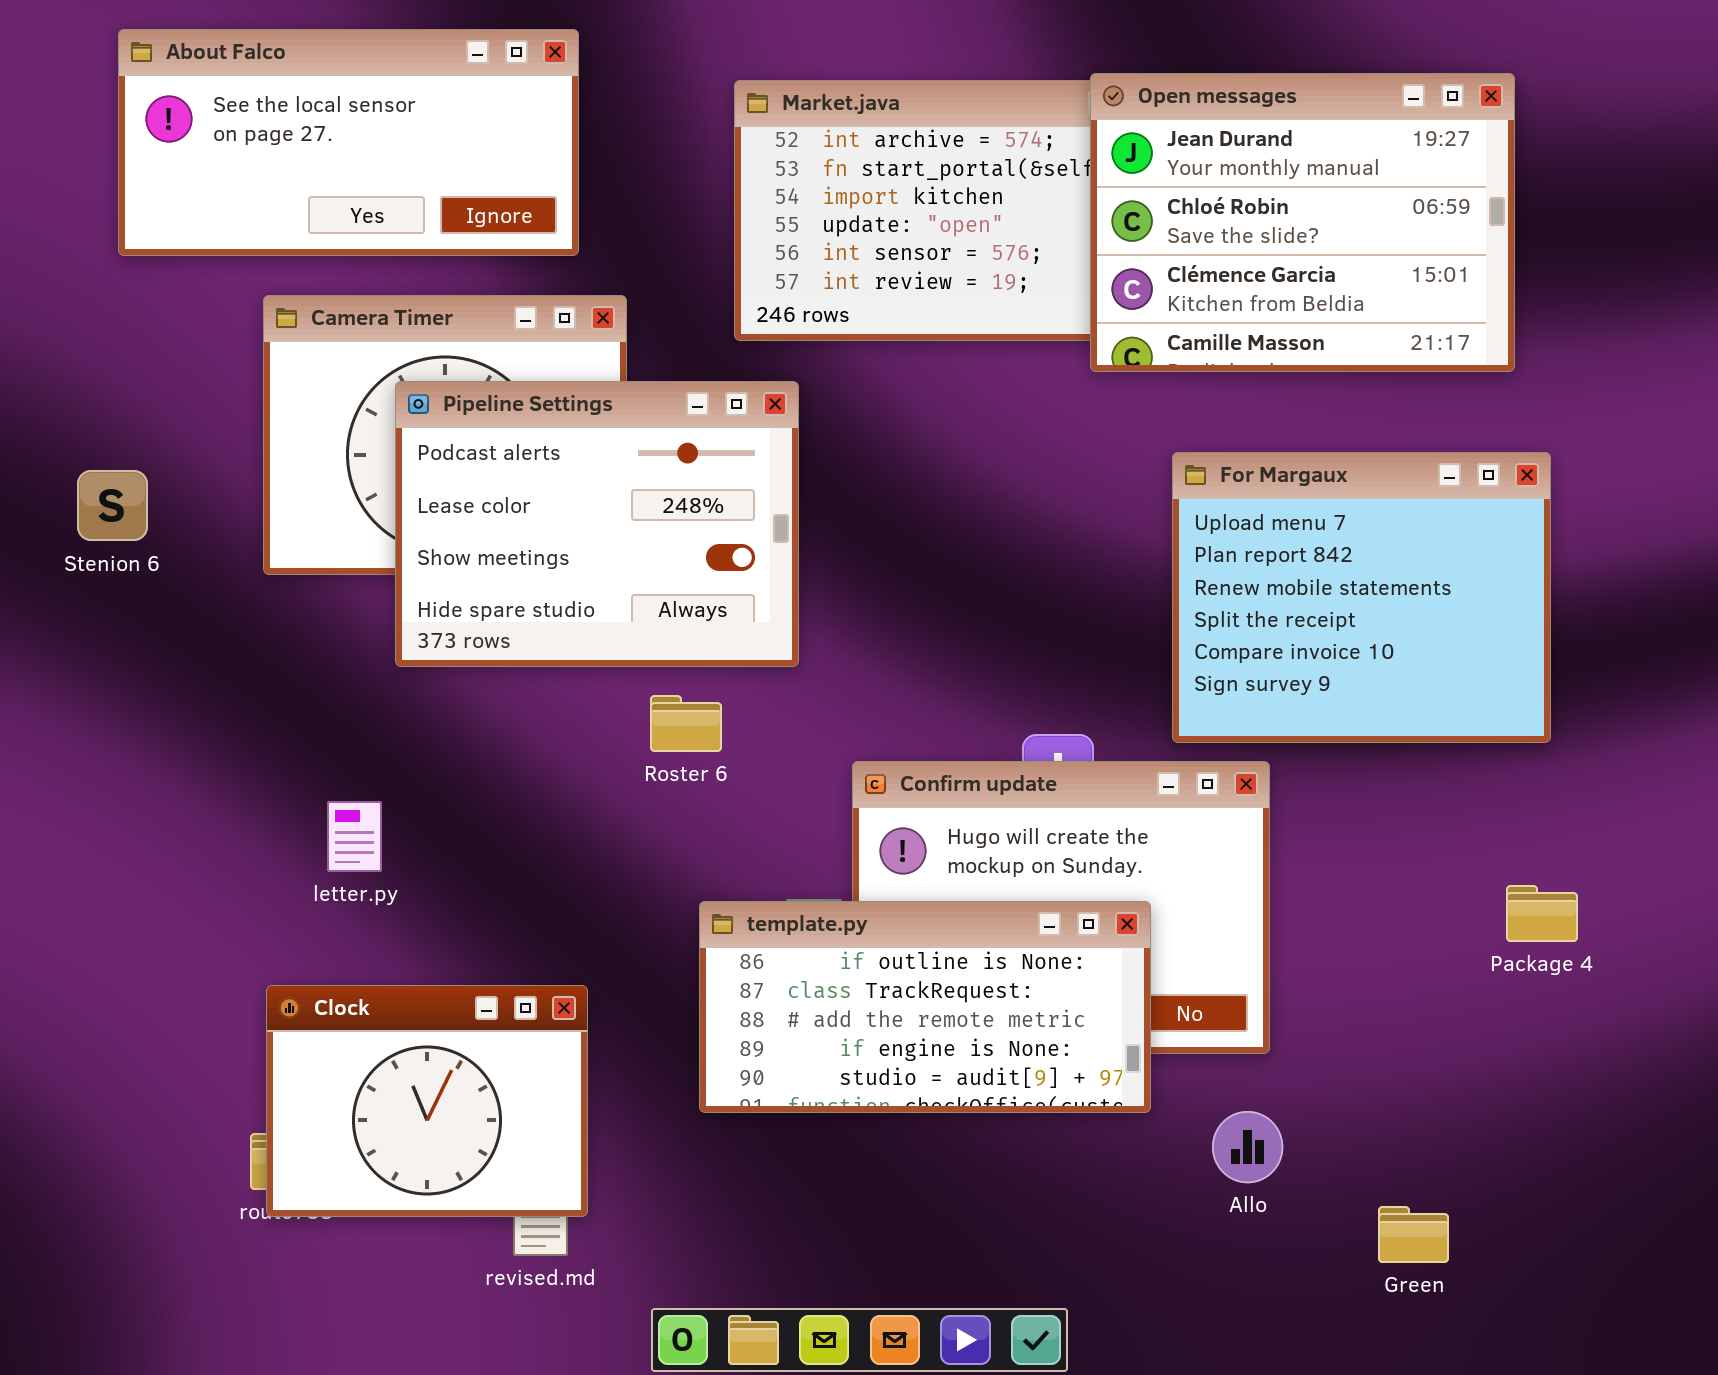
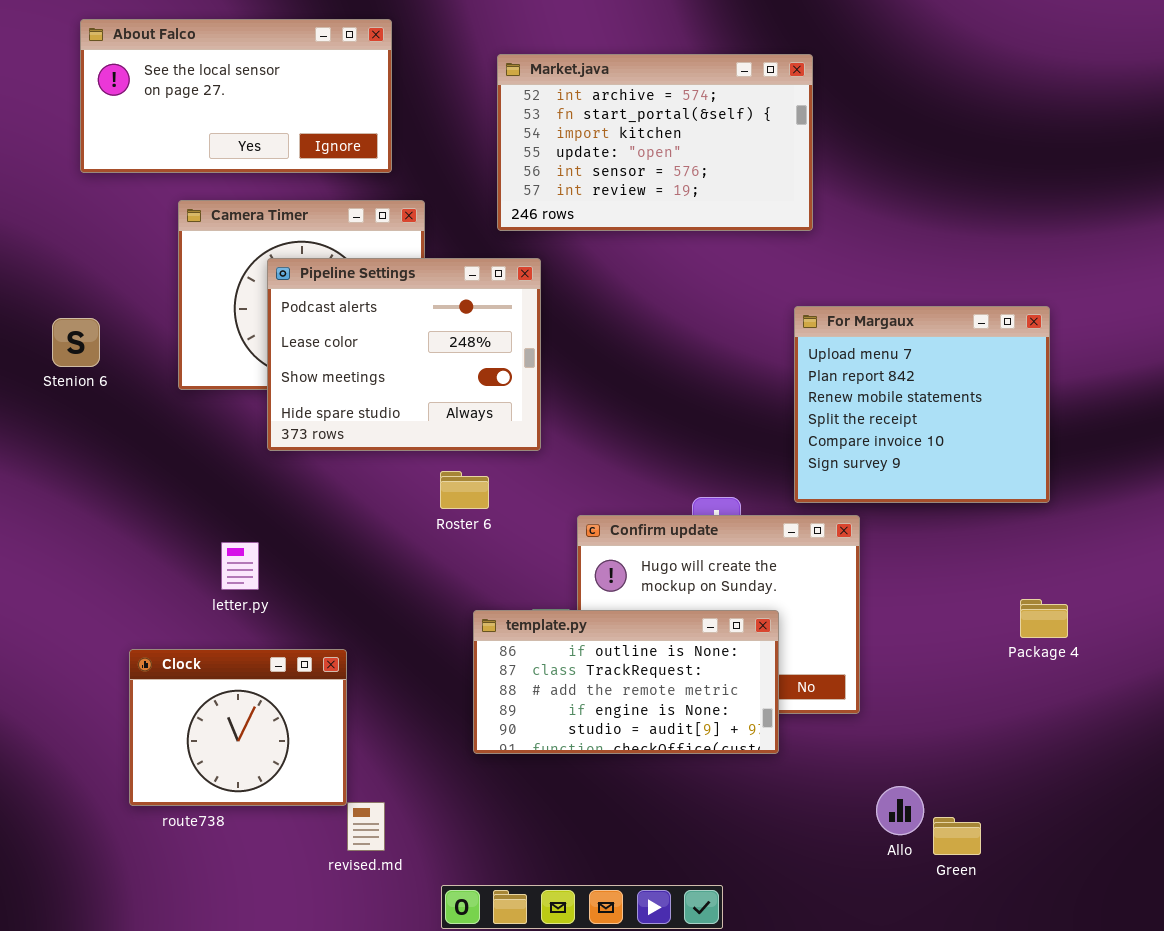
Open messages: [1090,73,1515,372] -> none, closed
Clock: [266,985,588,1217] -> [129,649,347,806], moved
Allo: [1212,1111,1283,1183] -> [876,786,924,835], moved

